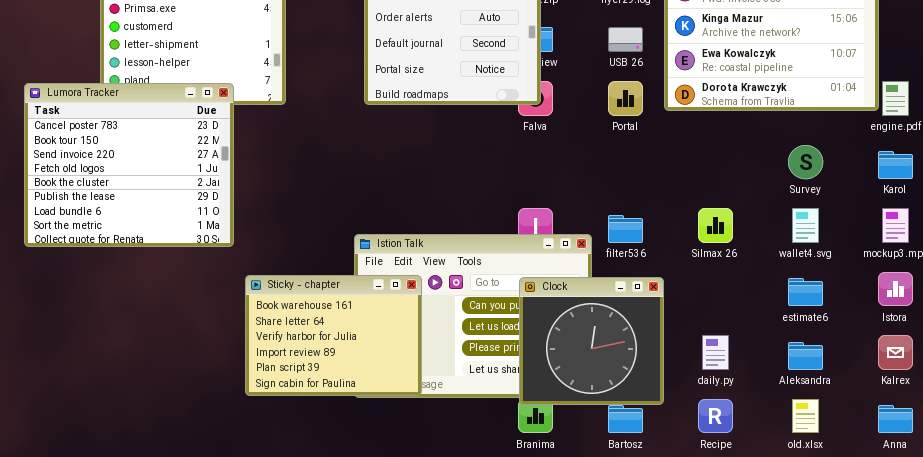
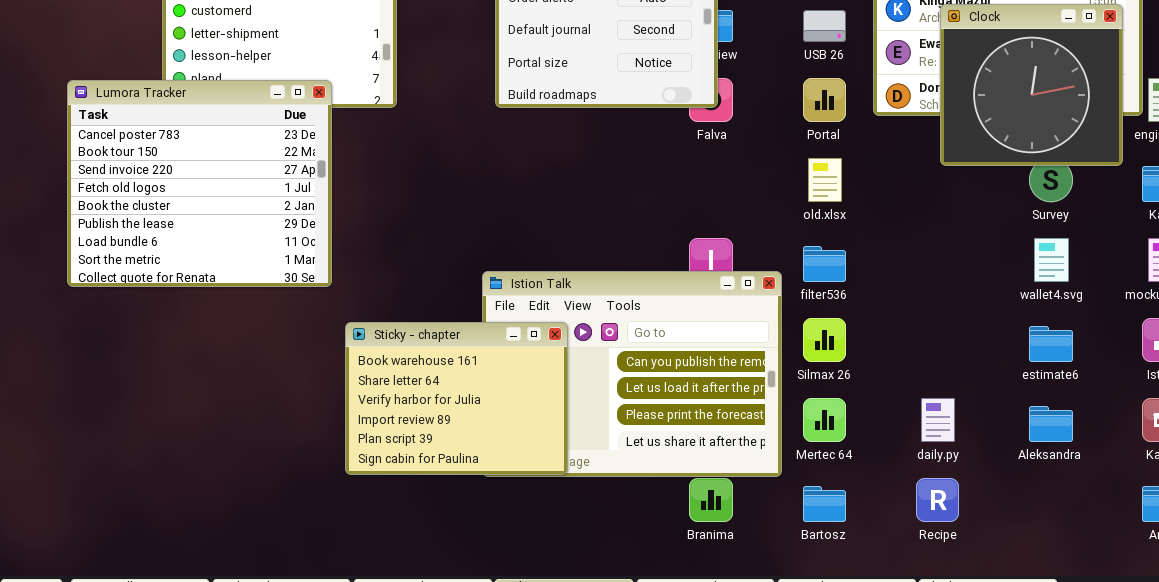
Silmax 26: [698,208,733,243] -> [803,318,846,362], moved
Clock: [519,277,664,405] -> [940,4,1123,166], moved
old.xlsx: [792,399,819,433] -> [808,158,842,202], moved

